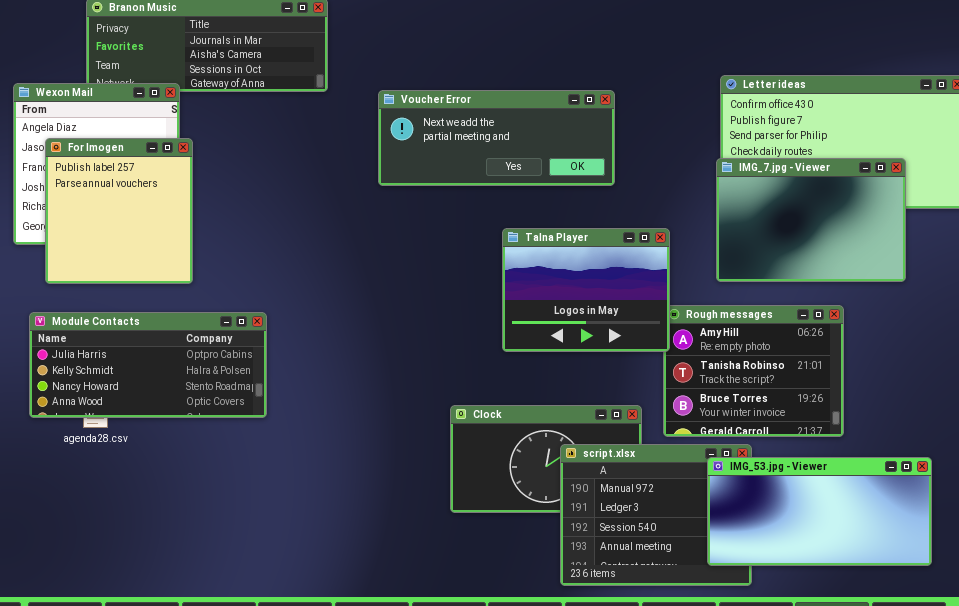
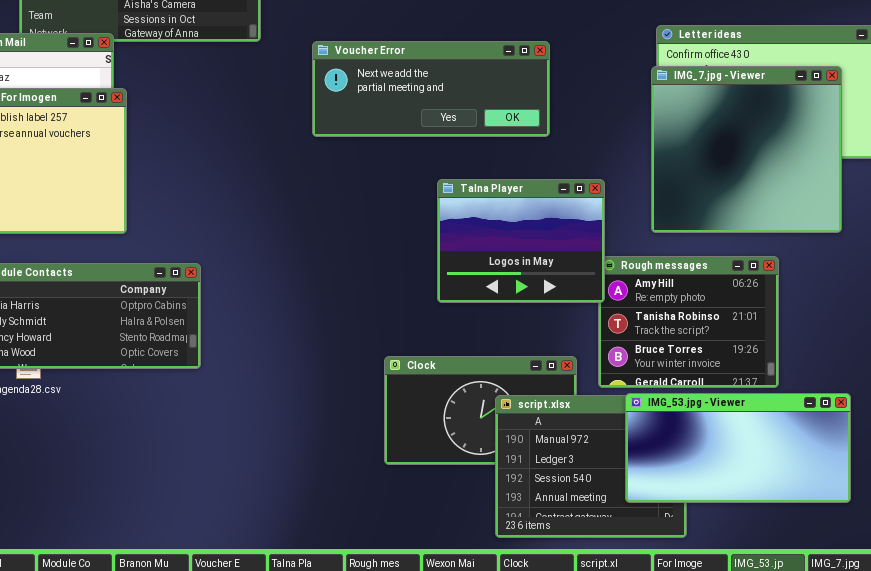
IMG_7.jpg - Viewer: [716,158,906,282] -> [651,66,842,233], resized
IMG_53.jpg - Viewer: [707,457,932,566] -> [625,393,851,503], moved

